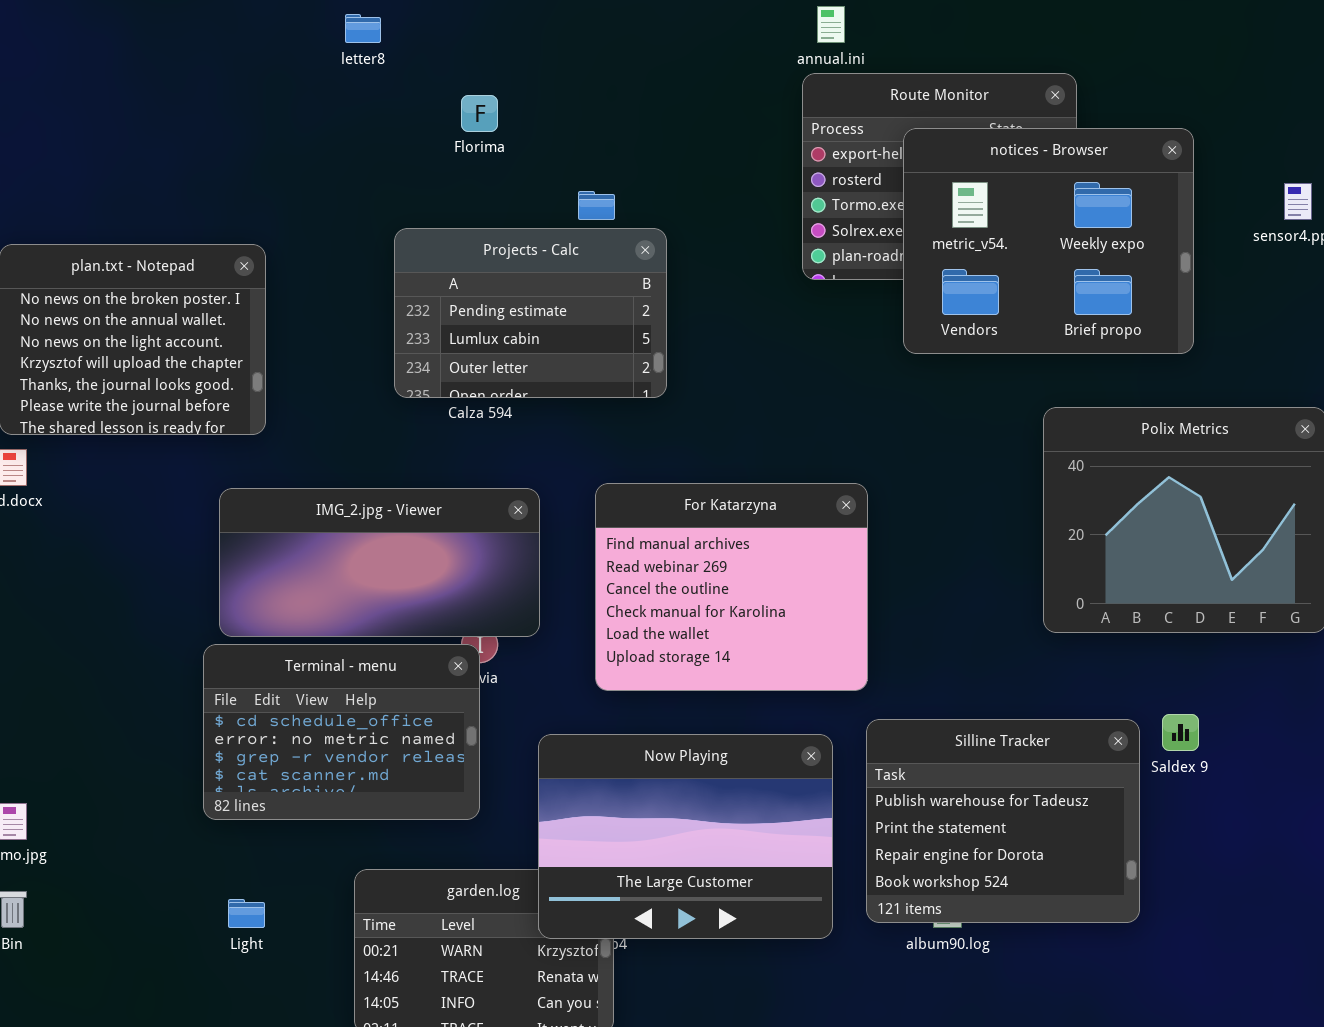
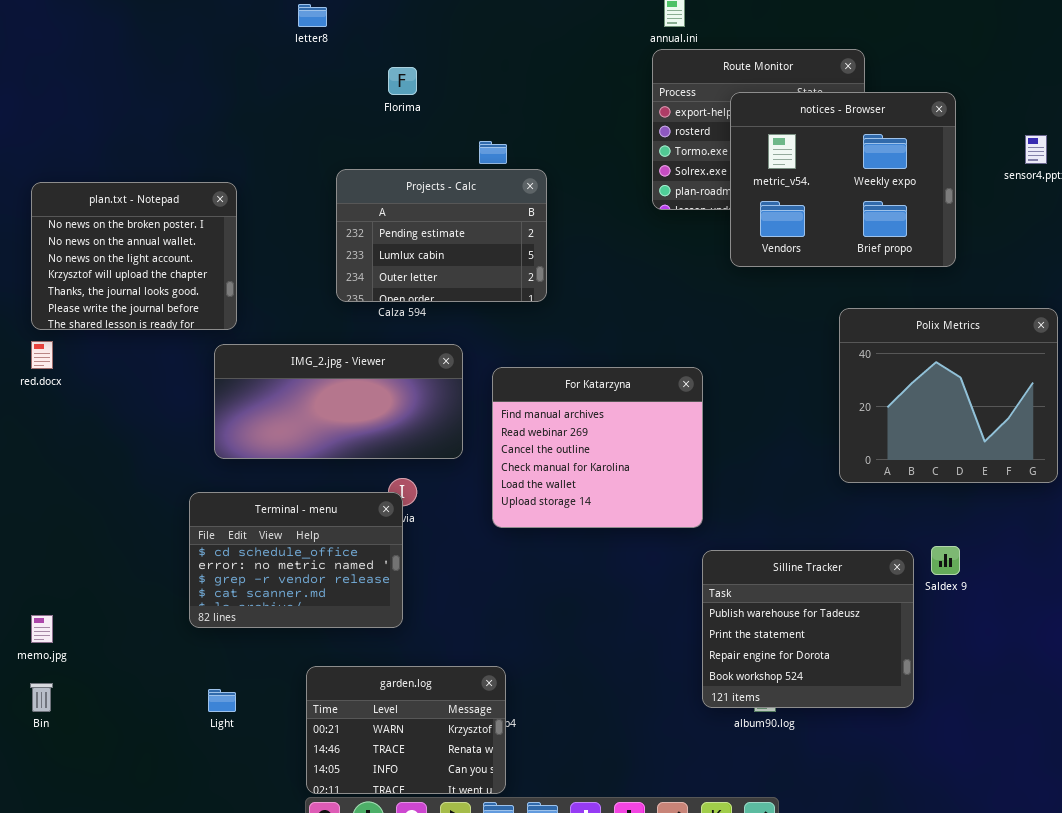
IMG_2.jpg - Viewer: [219,488,540,637] -> [214,344,463,459], moved
Now Playing: [538,734,833,939] -> none, closed

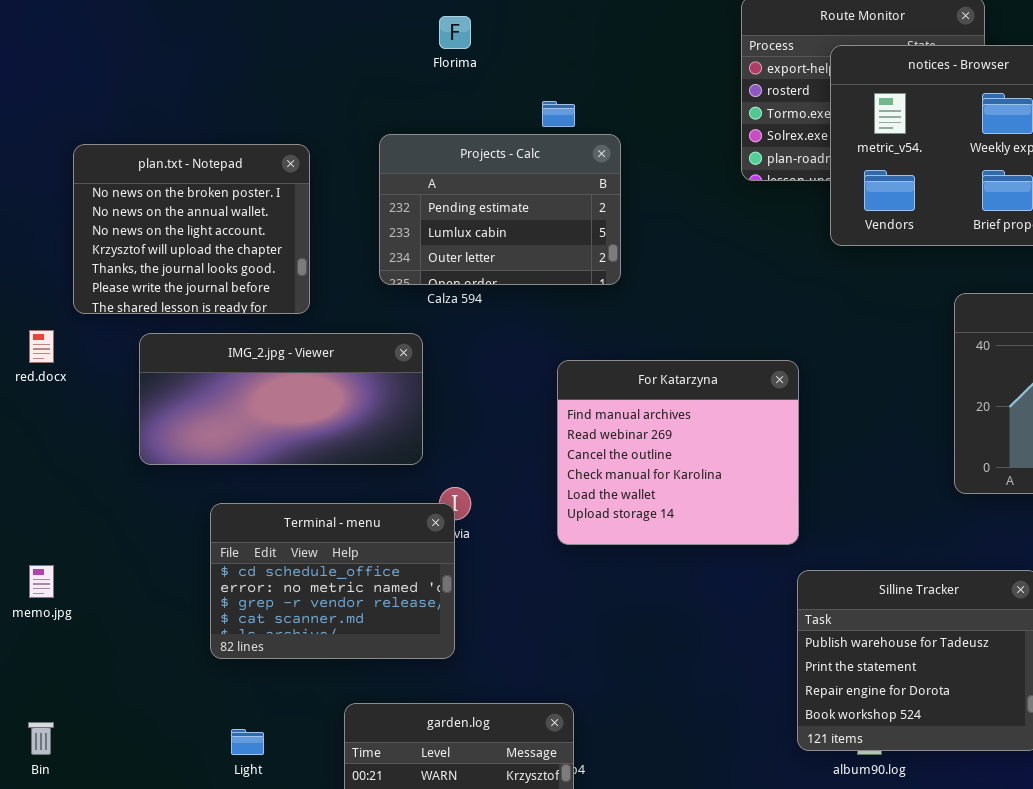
plan.txt - Notepad: [31,182,237,330] -> [73,144,310,314], moved
IMG_2.jpg - Viewer: [214,344,463,459] -> [139,333,423,465], moved
memo.jpg: [31,615,53,643] -> [29,565,54,598], moved

